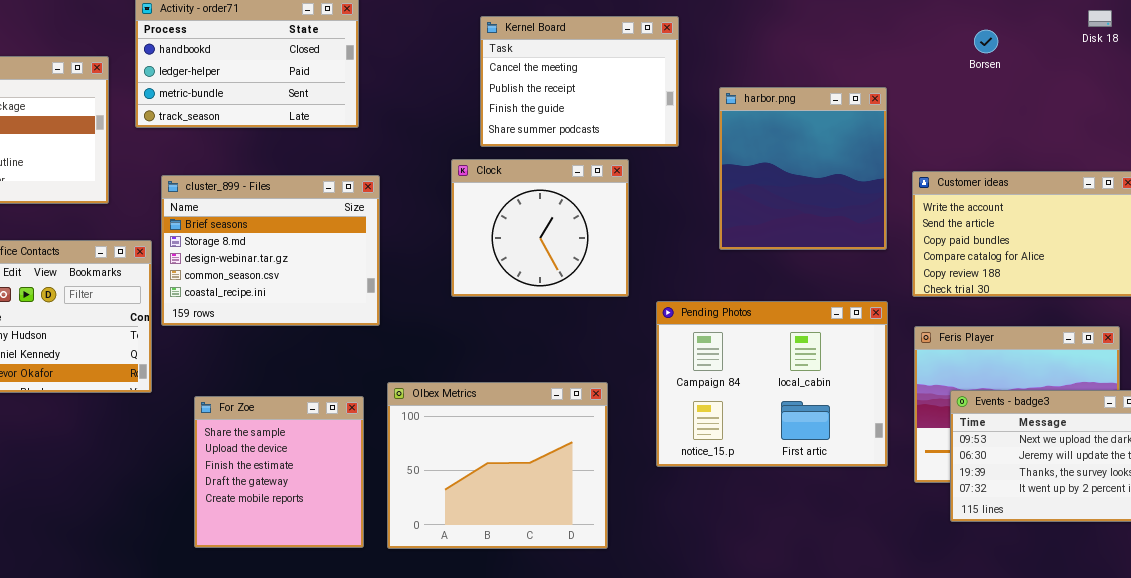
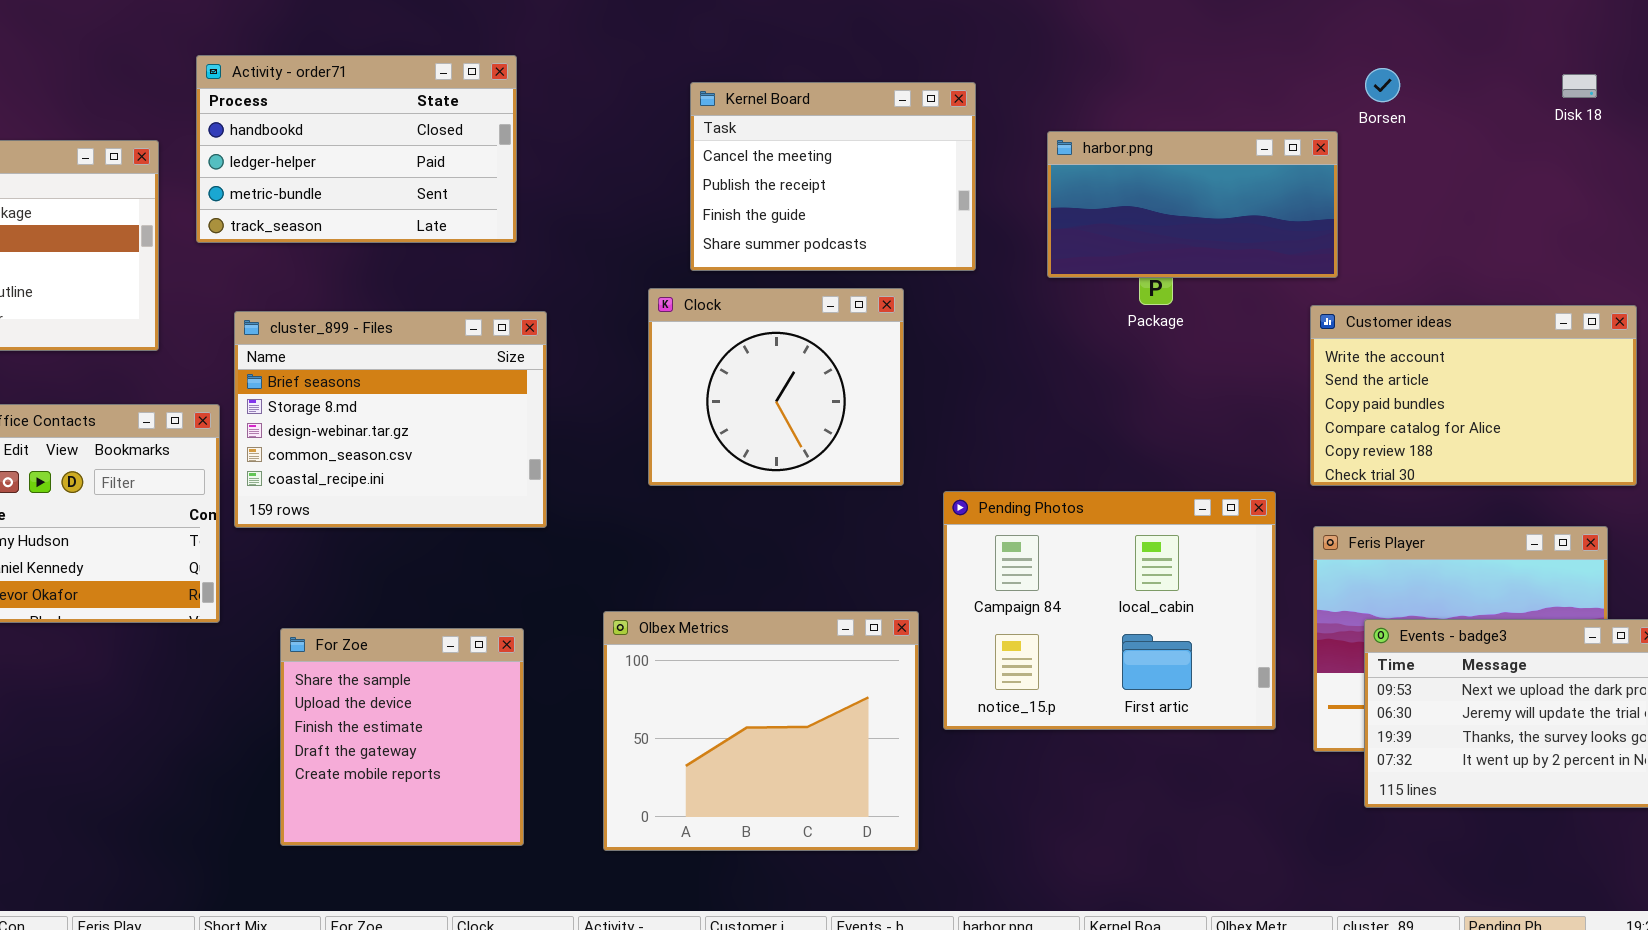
Borsen: [974,30,998,53] -> [1365,68,1400,102], moved
harbor.png: [719,87,887,250] -> [1047,131,1338,278], moved, resized
Olbex Metrics: [387,382,608,549] -> [603,611,919,851], moved

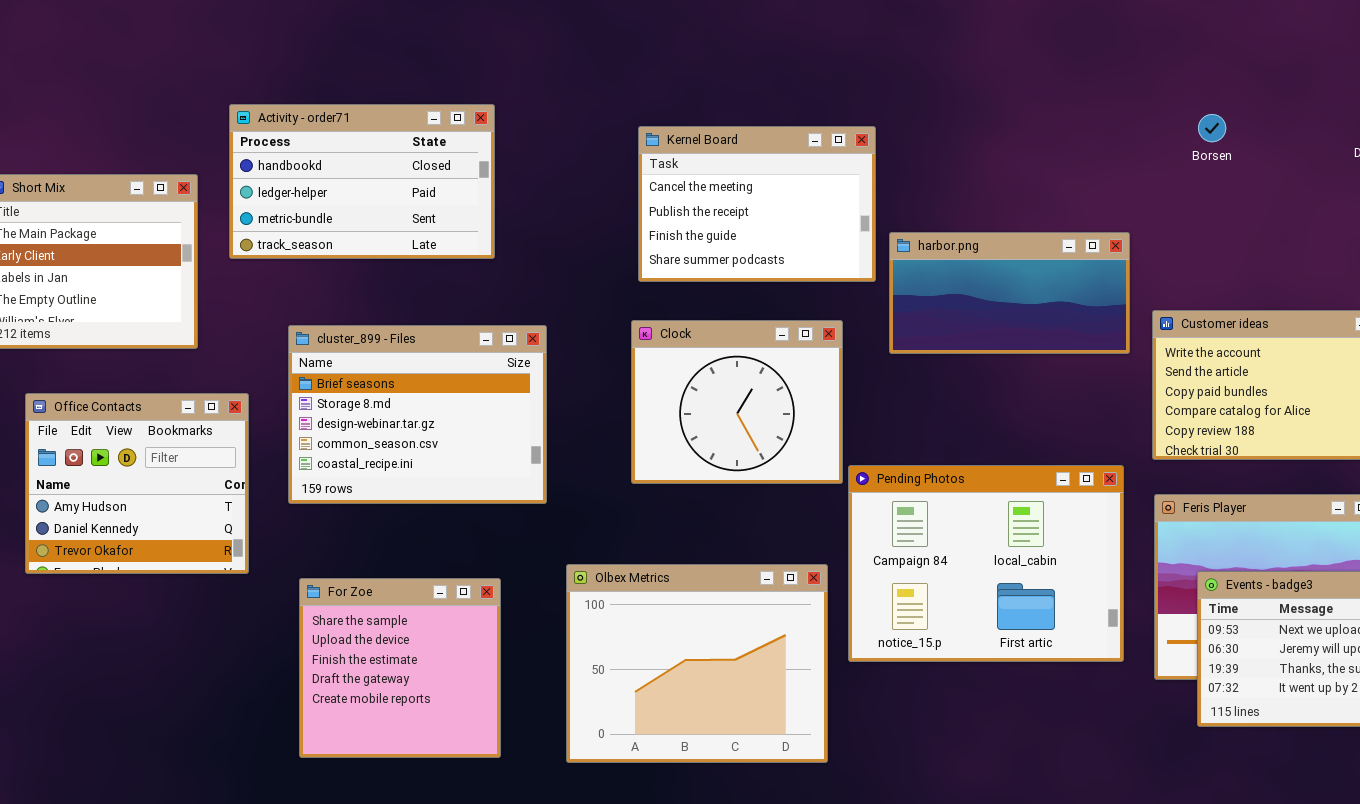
harbor.png: [1047,131,1338,278] -> [889,232,1130,354], moved
Clock: [648,288,904,486] -> [631,320,843,484], moved
cluster_899 - Files: [234,311,547,528] -> [288,325,547,504], moved

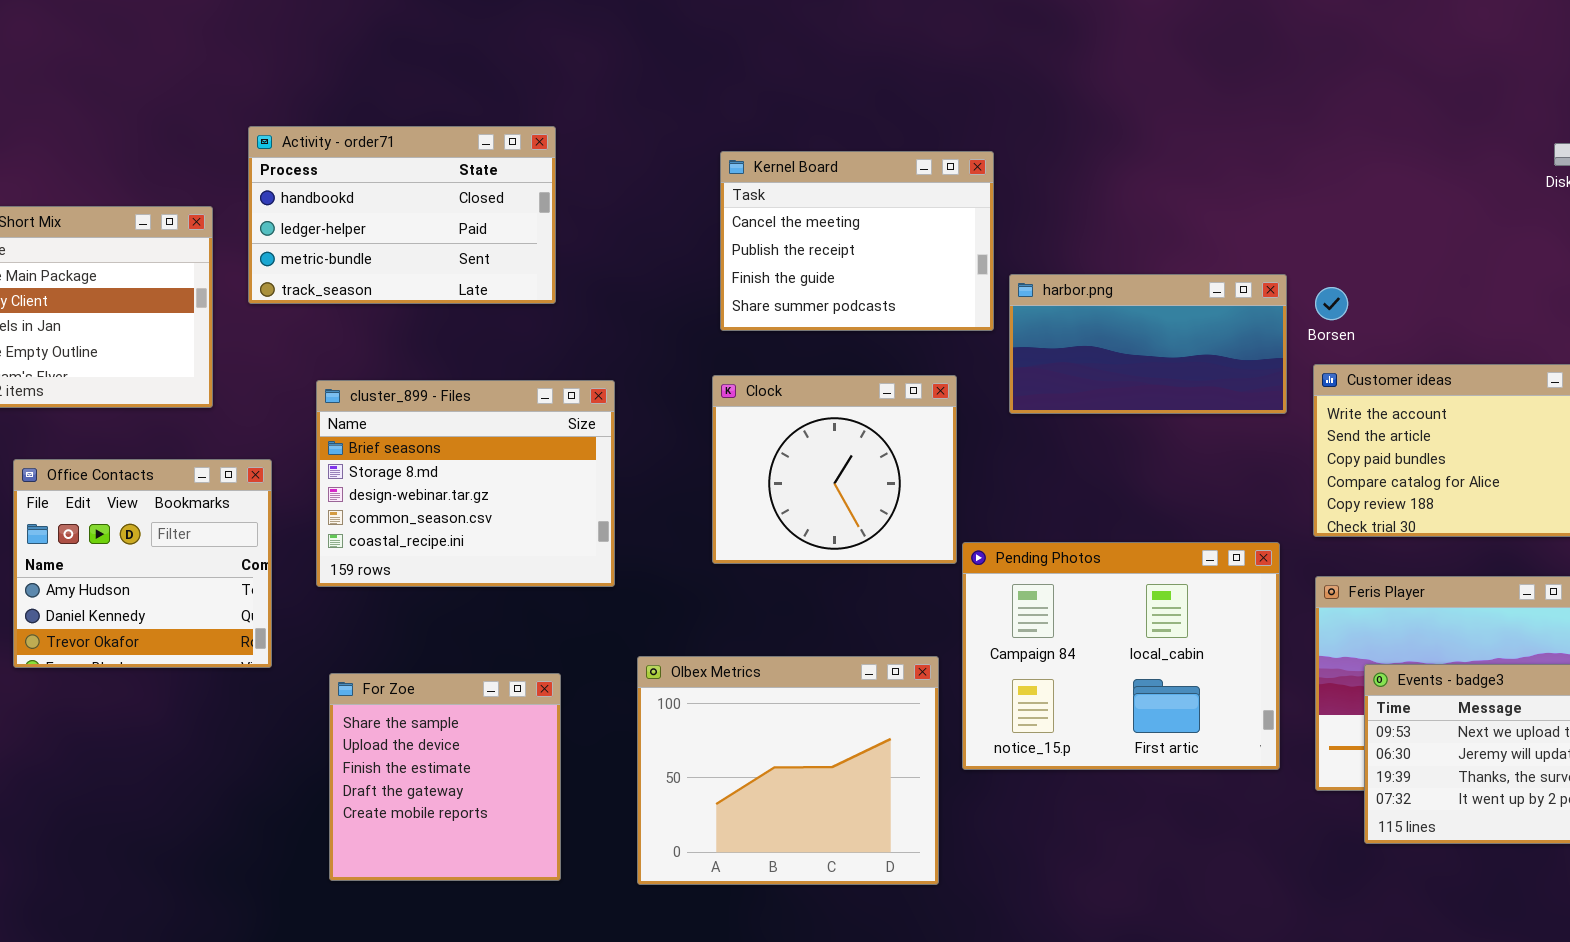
Borsen: [1198,114,1226,142] -> [1315,287,1348,320], moved

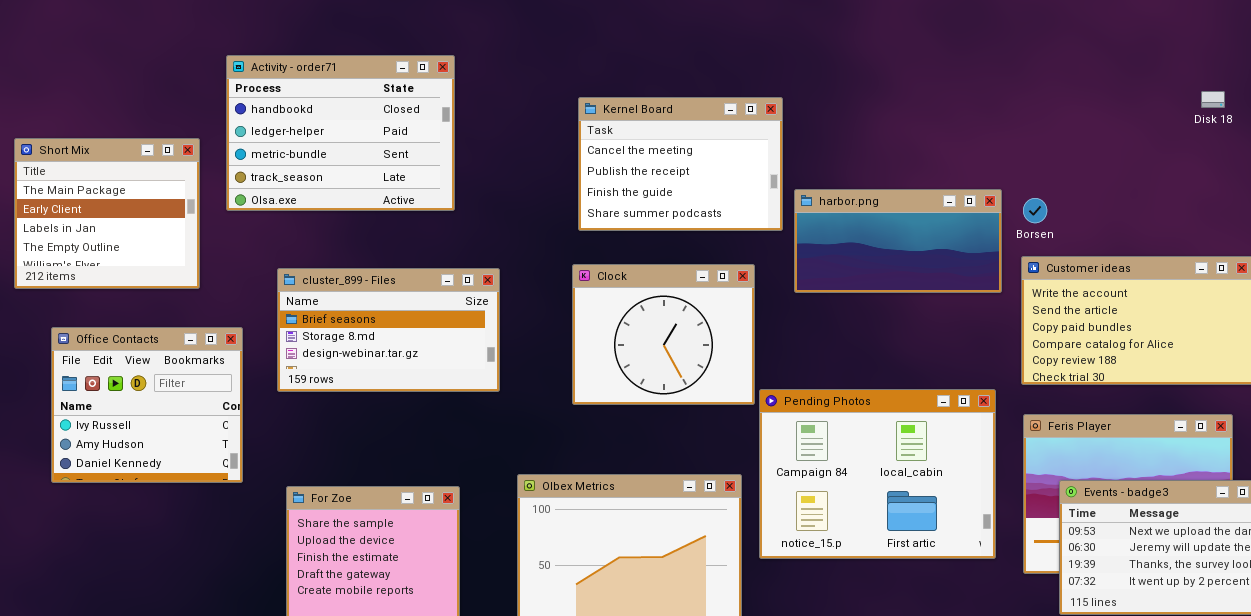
Activity - order71: [248,126,556,304] -> [226,55,455,211], resized
cluster_899 - Files: [316,380,615,587] -> [277,268,500,392], resized
Office Contacts: [13,459,272,668] -> [51,327,243,483], scrolled up 1 row

